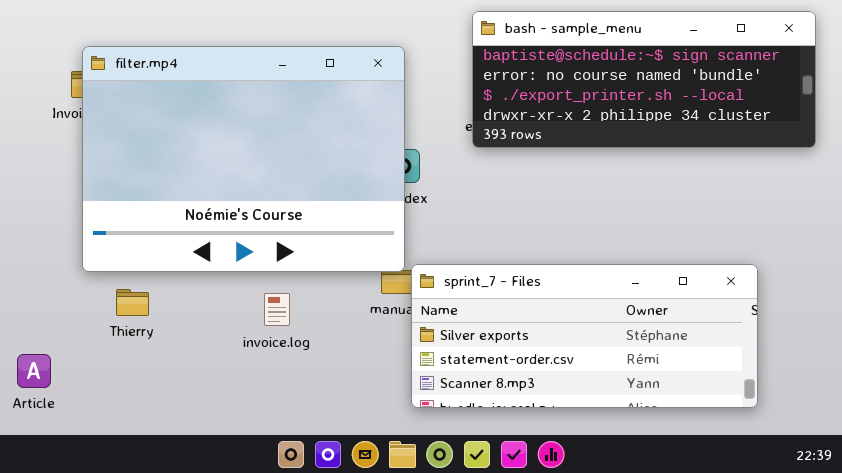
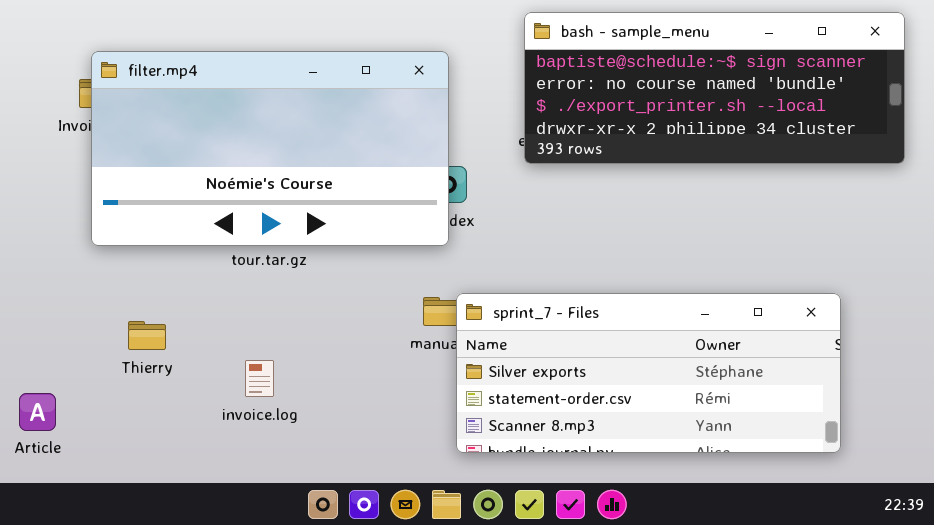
filter.mp4: [82,46,405,272] -> [91,51,449,246], resized
invoice.log: [264,293,290,326] -> [245,360,274,397], moved

